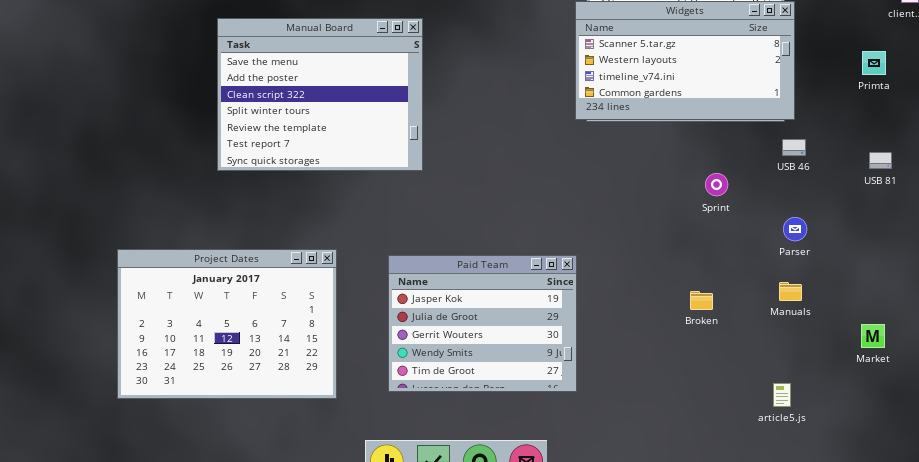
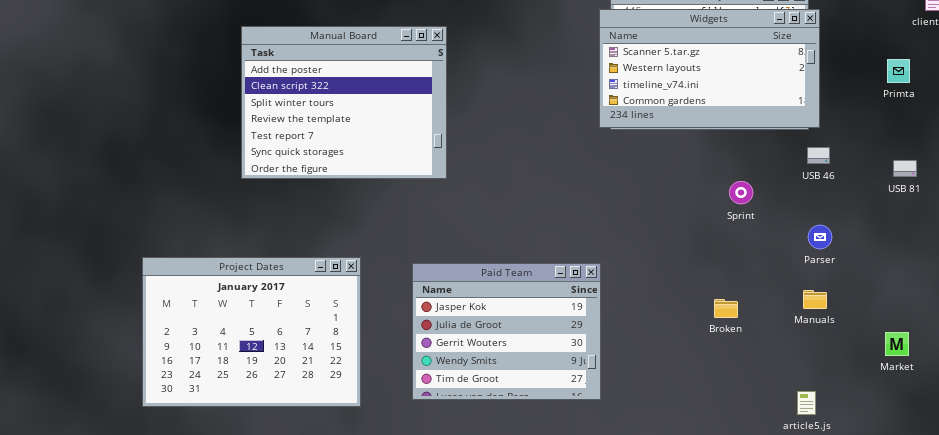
Manual Board: [217,18,423,171] -> [241,26,447,179], scrolled down 1 row

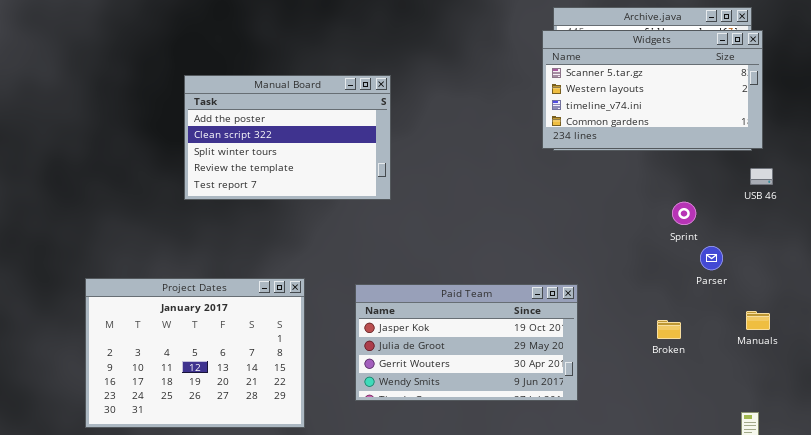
Manual Board: [241,26,447,179] -> [184,75,391,200], resized
Parser: [808,225,832,249] -> [700,246,723,270], moved
Paid Team: [412,263,601,400] -> [355,284,578,401], resized

